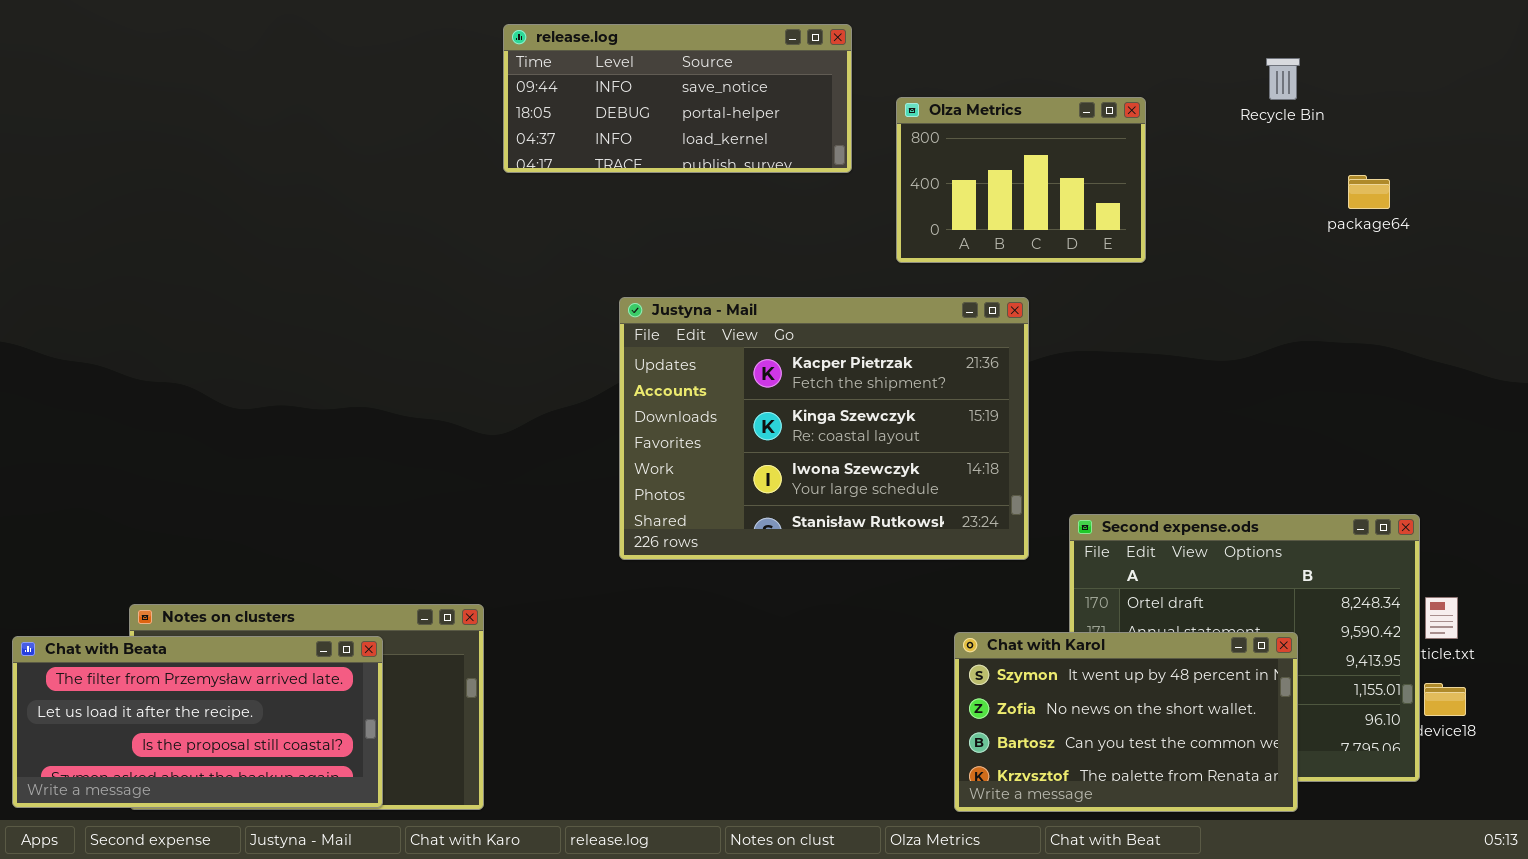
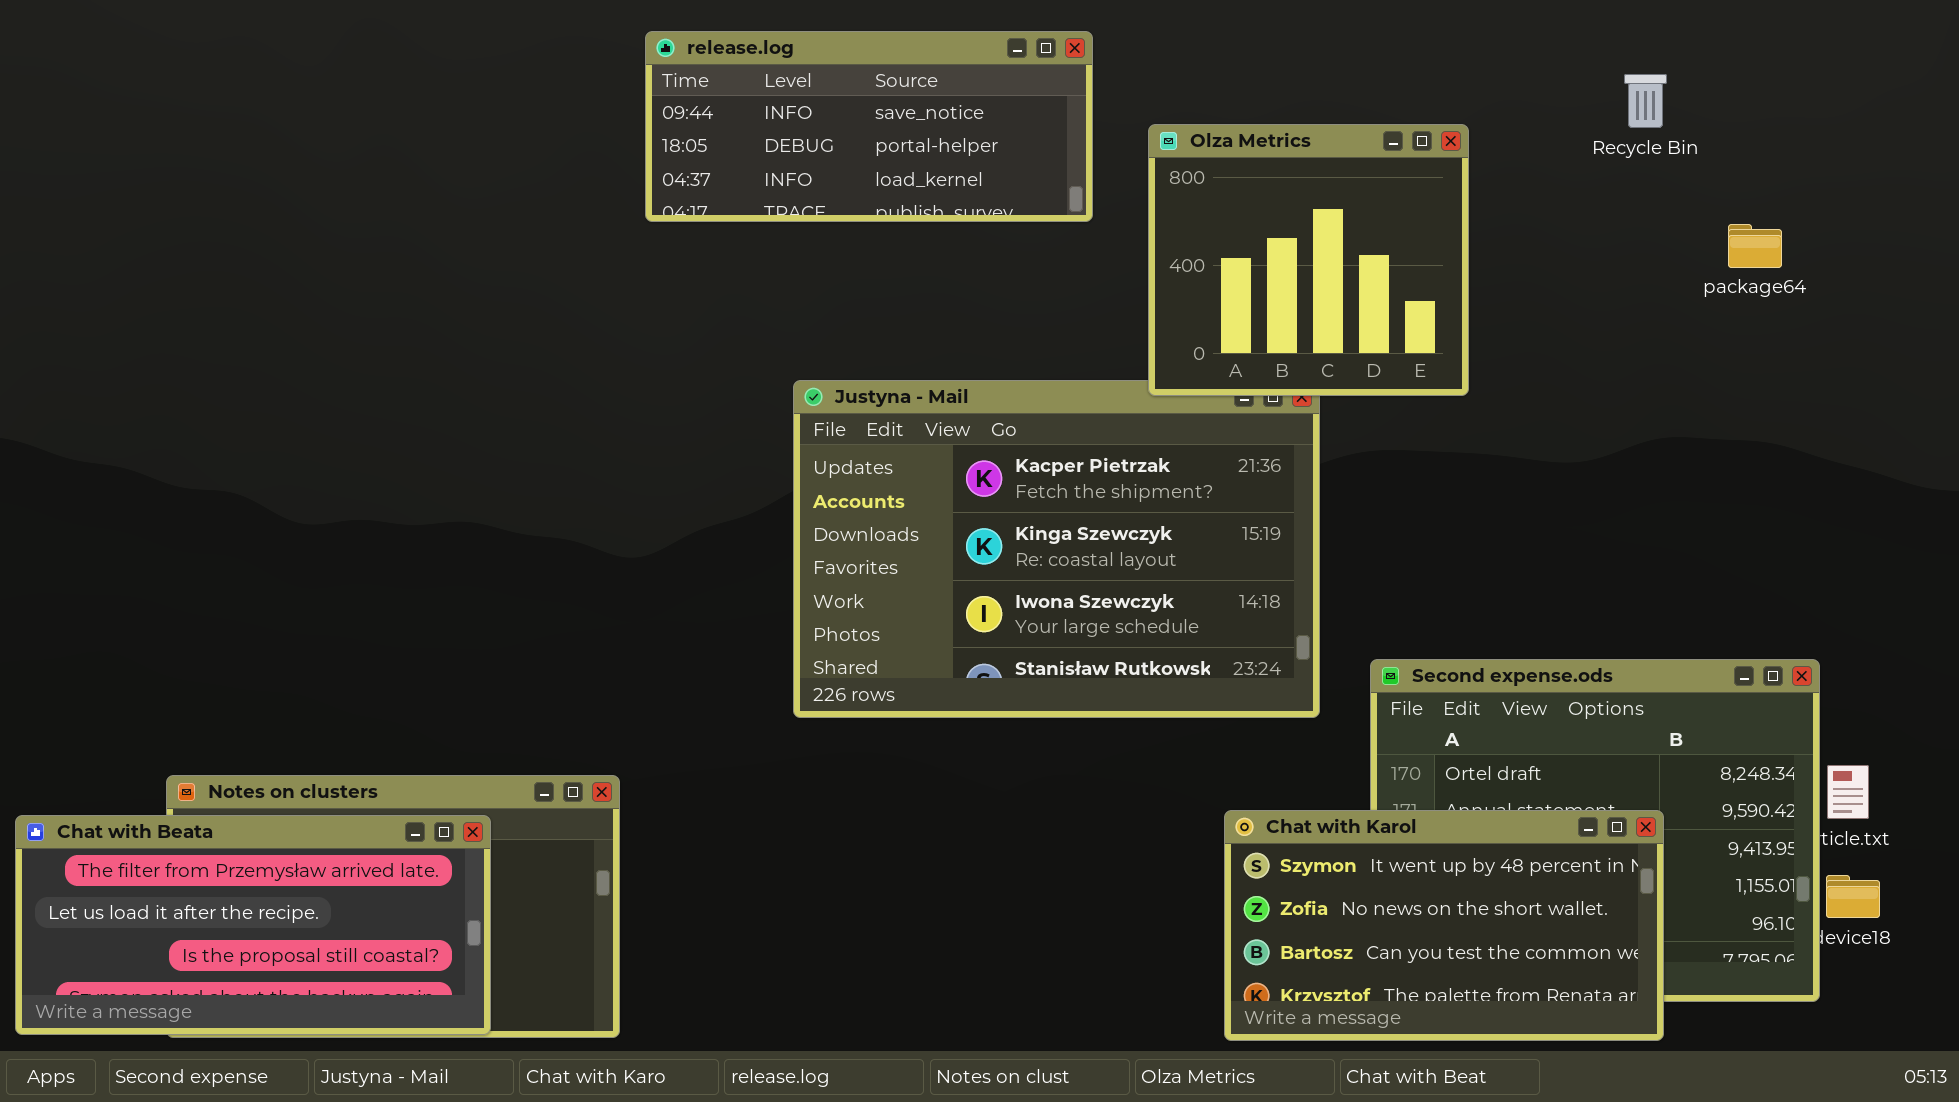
Olza Metrics: [896,97,1146,263] -> [1148,124,1469,396], resized

